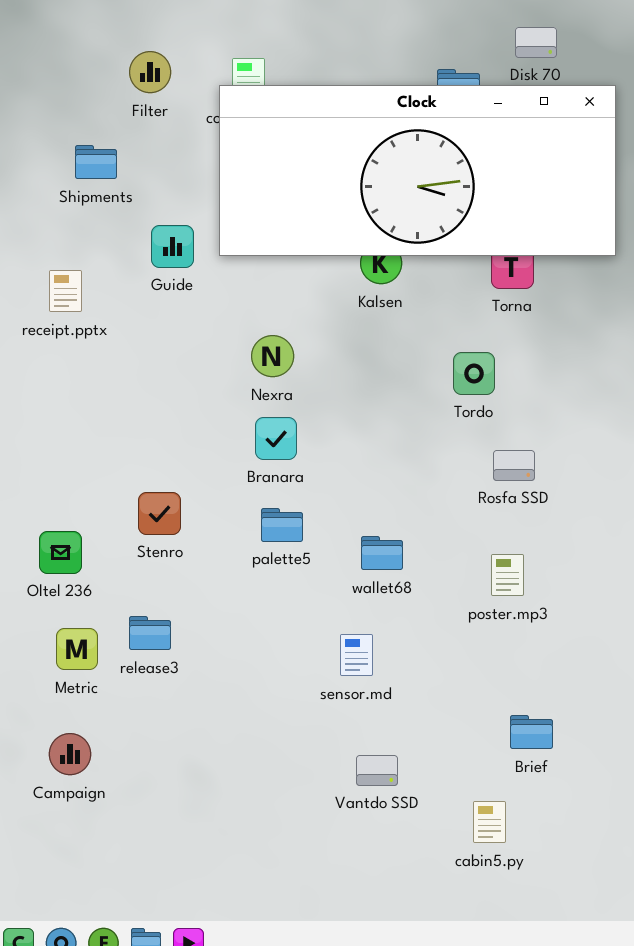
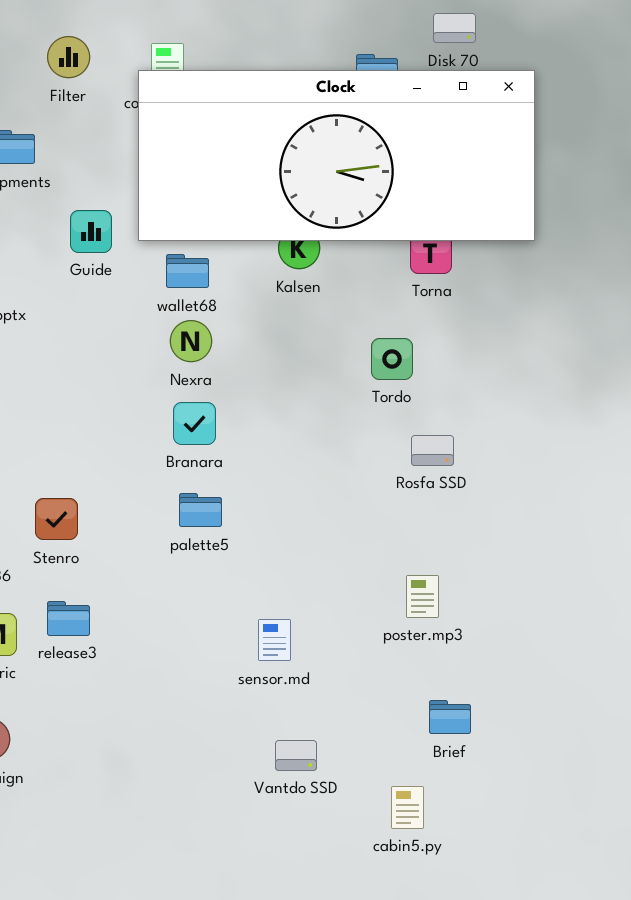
Stenro: [138,492,181,535] -> [35,498,78,540], moved
wallet68: [361,536,403,570] -> [166,254,209,288], moved
poster.mp3: [491,554,524,596] -> [406,575,439,618], moved

